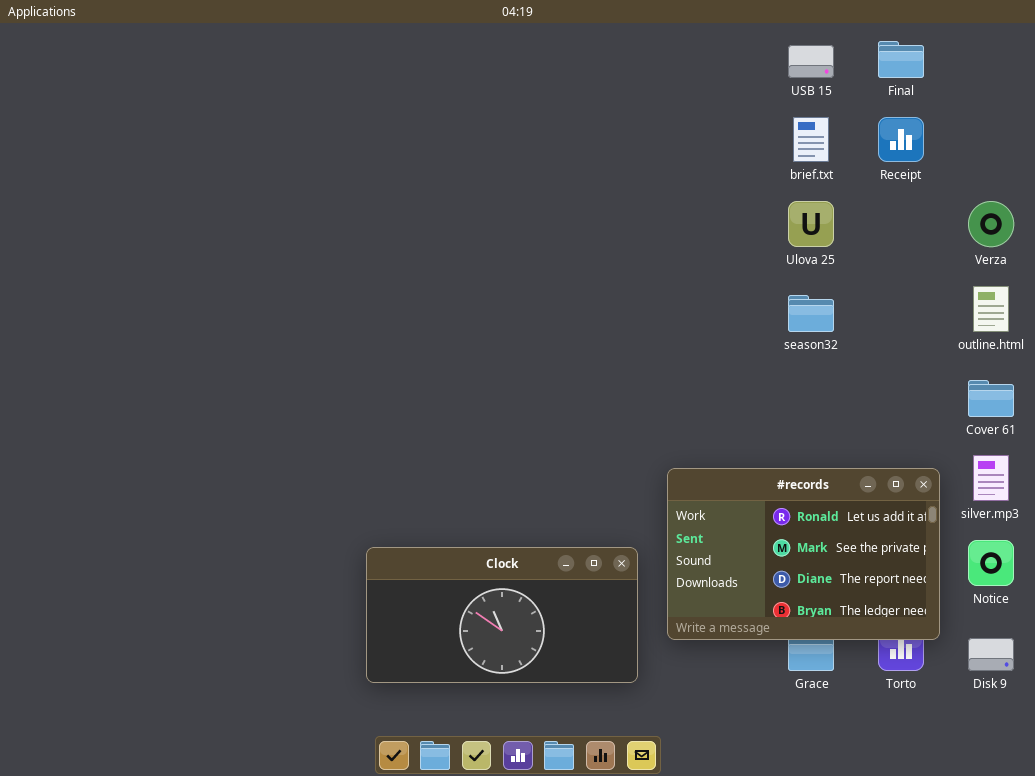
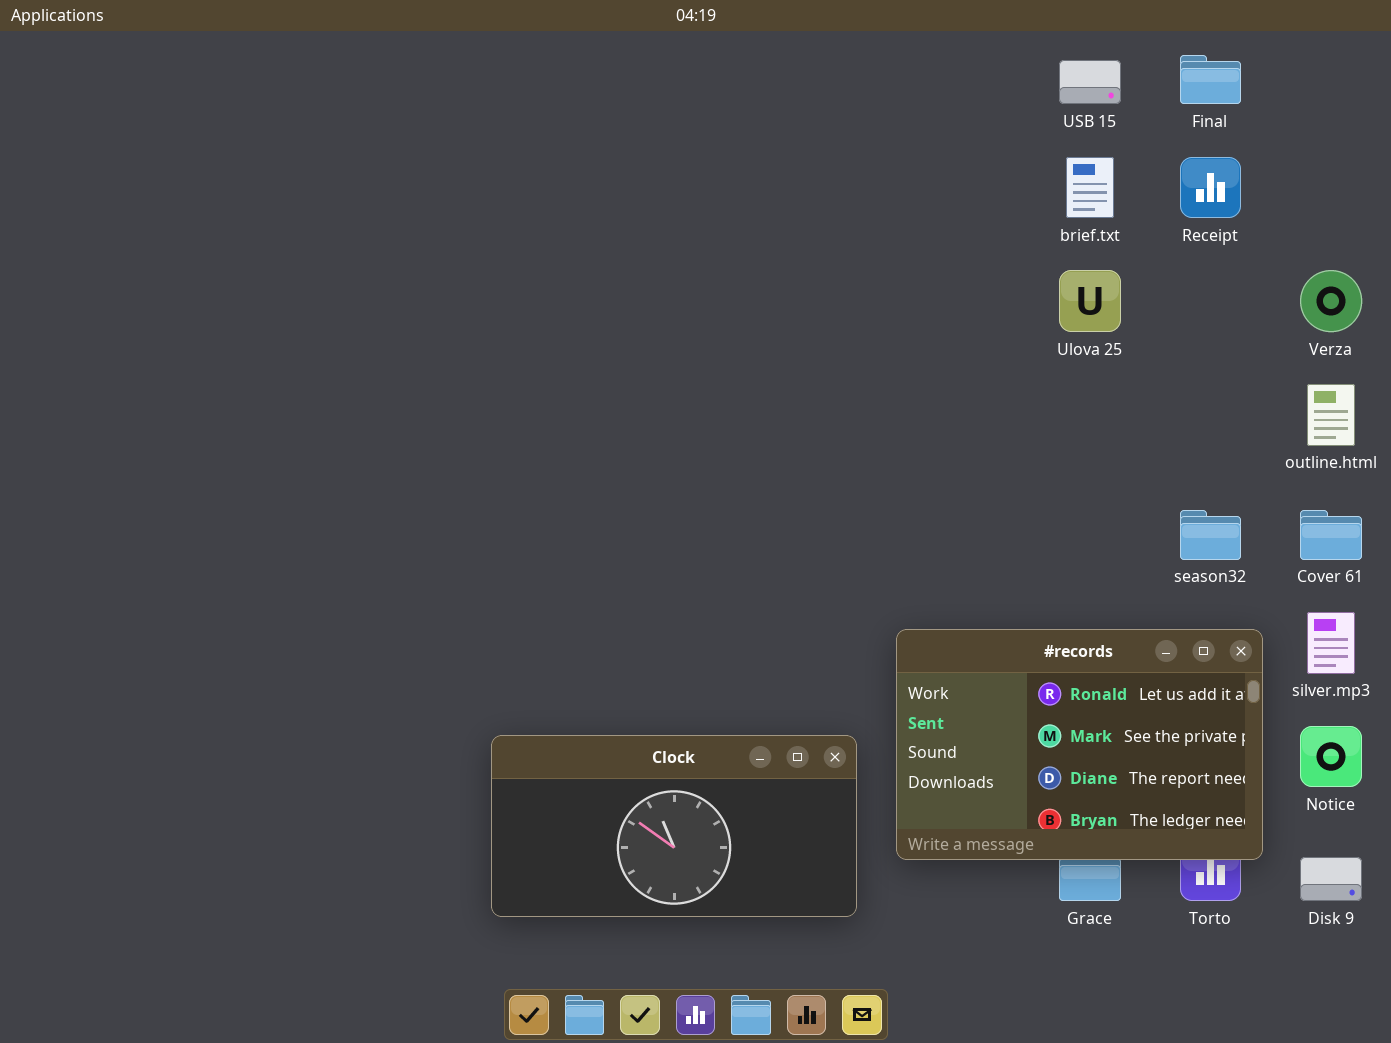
season32: [788,295,834,332] -> [1180,510,1241,560], moved

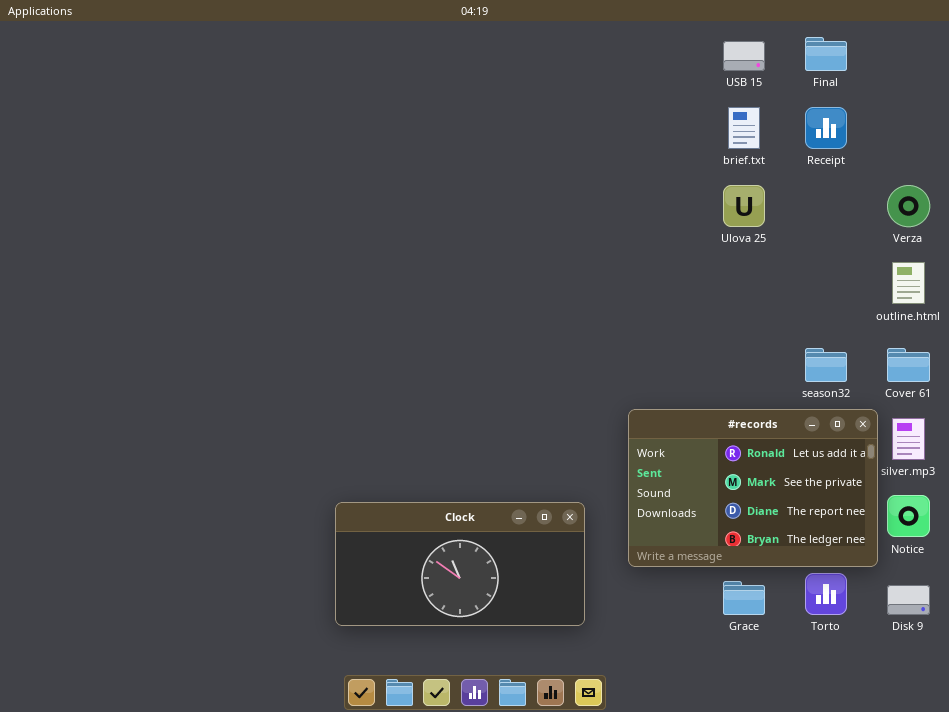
#records: [896,629,1263,860] -> [628,409,878,567], moved

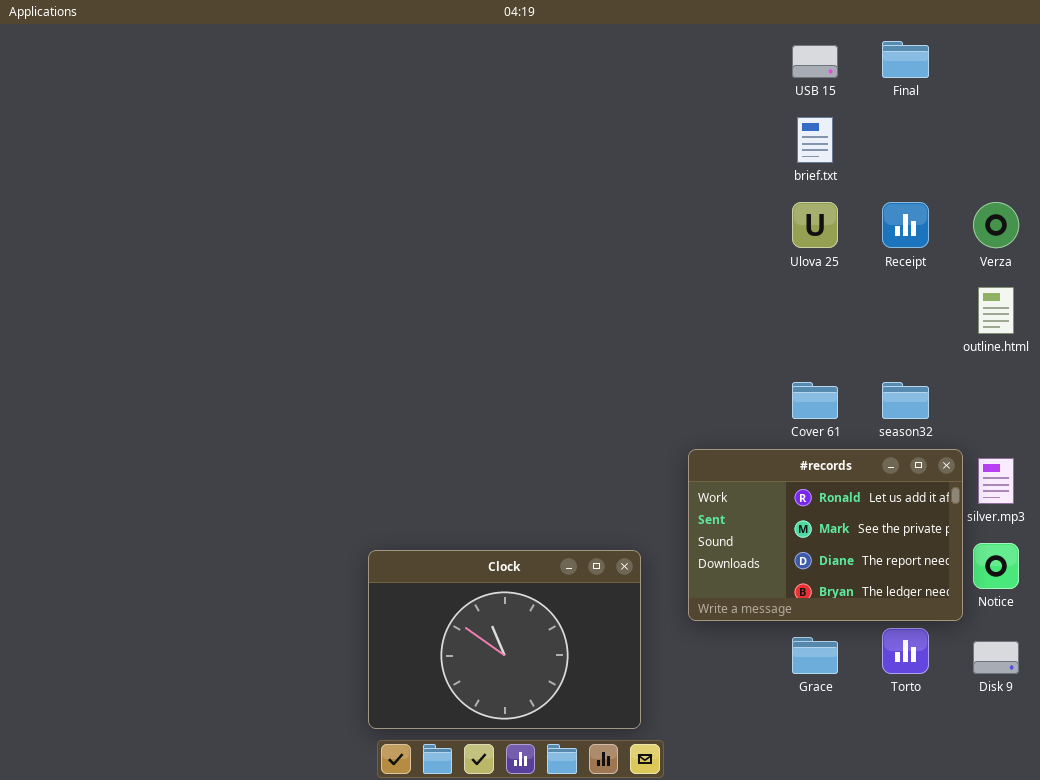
Receipt: [805,107,847,149] -> [882,202,929,248], moved
Cover 61: [887,348,930,382] -> [792,382,838,419], moved
Clock: [335,502,585,626] -> [368,550,641,729], resized

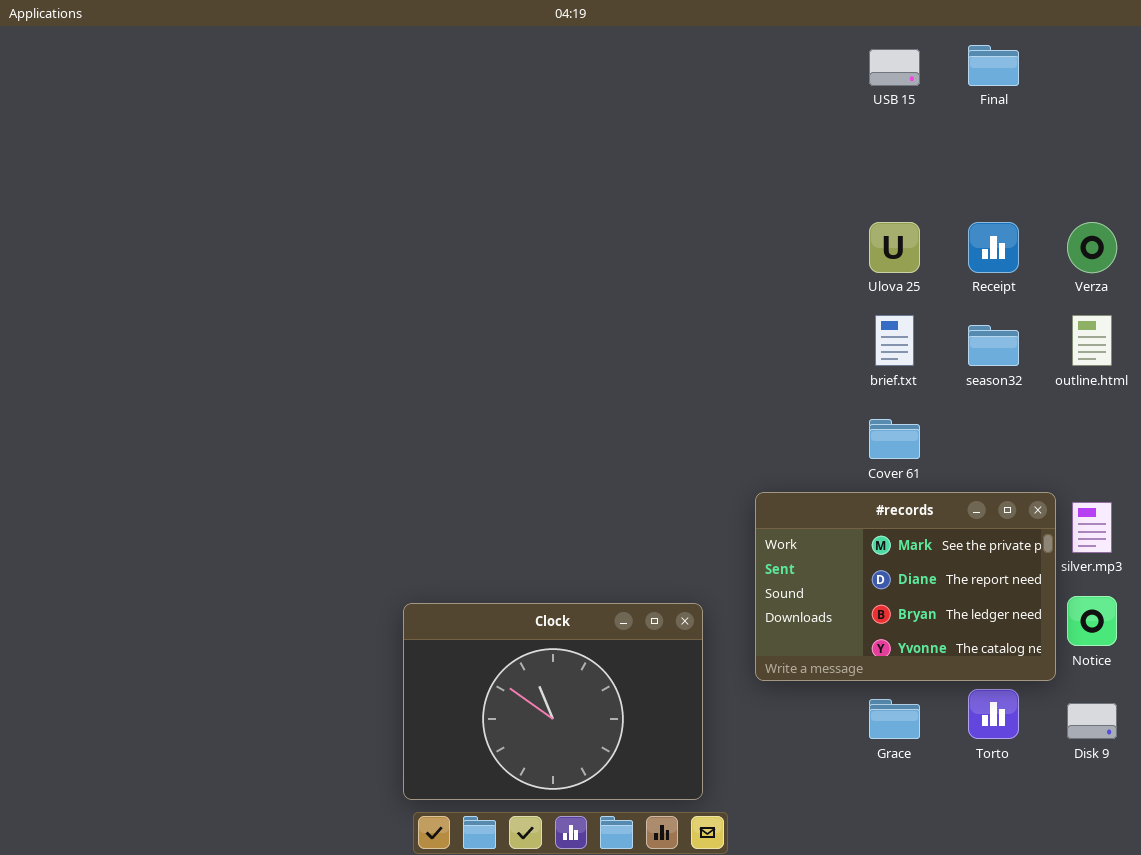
brief.txt: [797,117,833,163] -> [875,315,914,366], moved
season32: [882,382,929,419] -> [968,325,1019,366], moved
#records: [688,449,963,621] -> [755,492,1056,681], scrolled down 1 row

